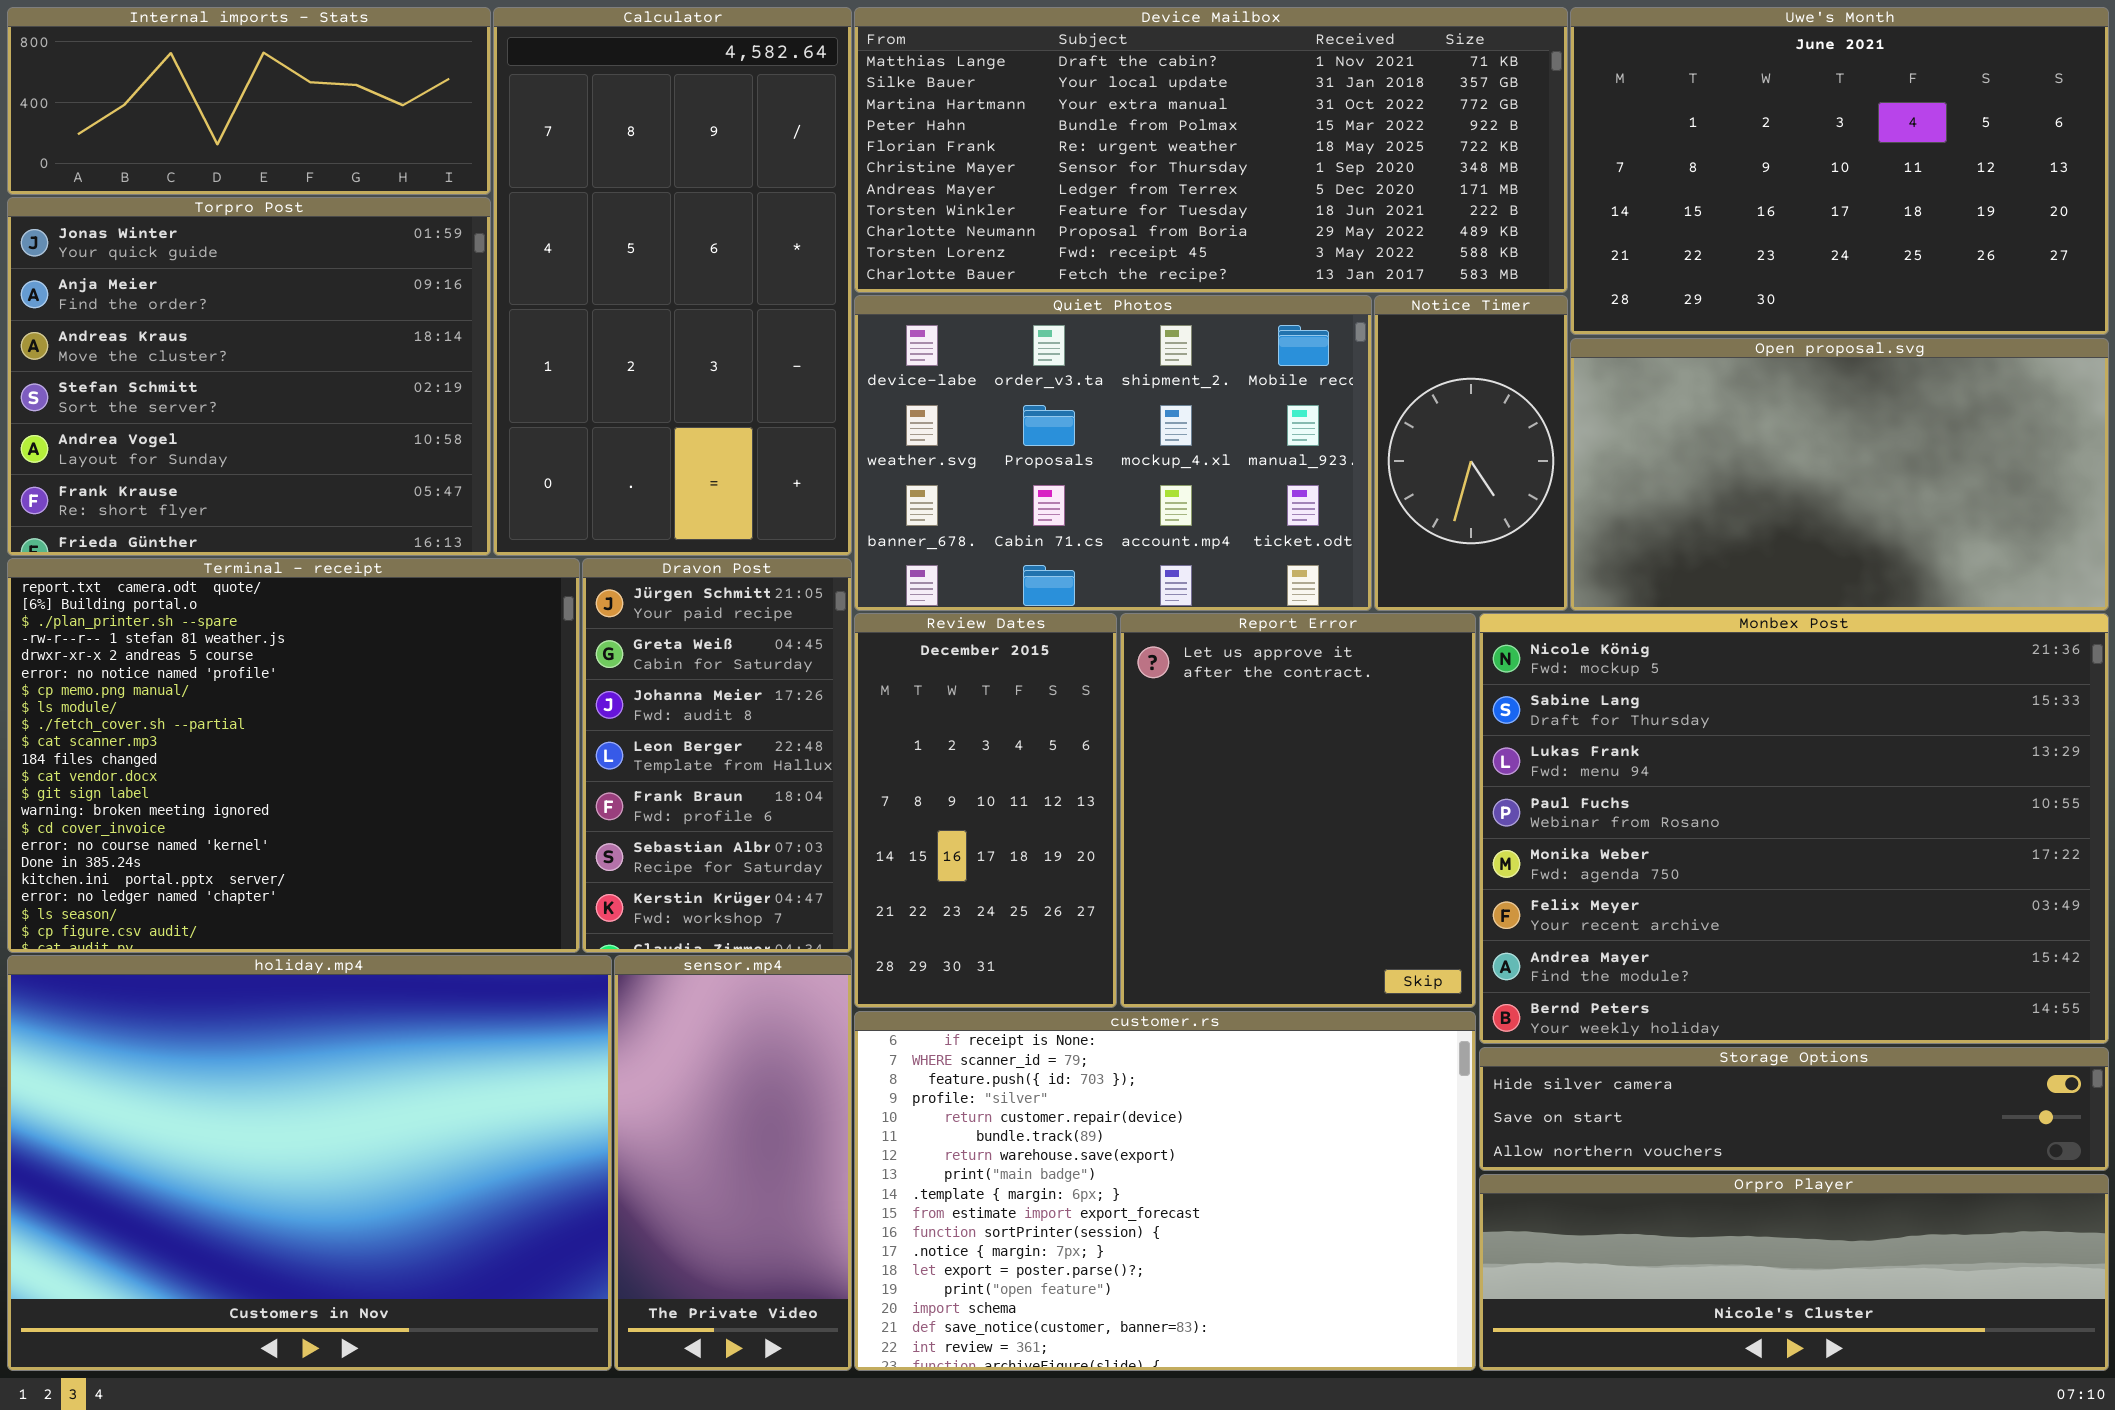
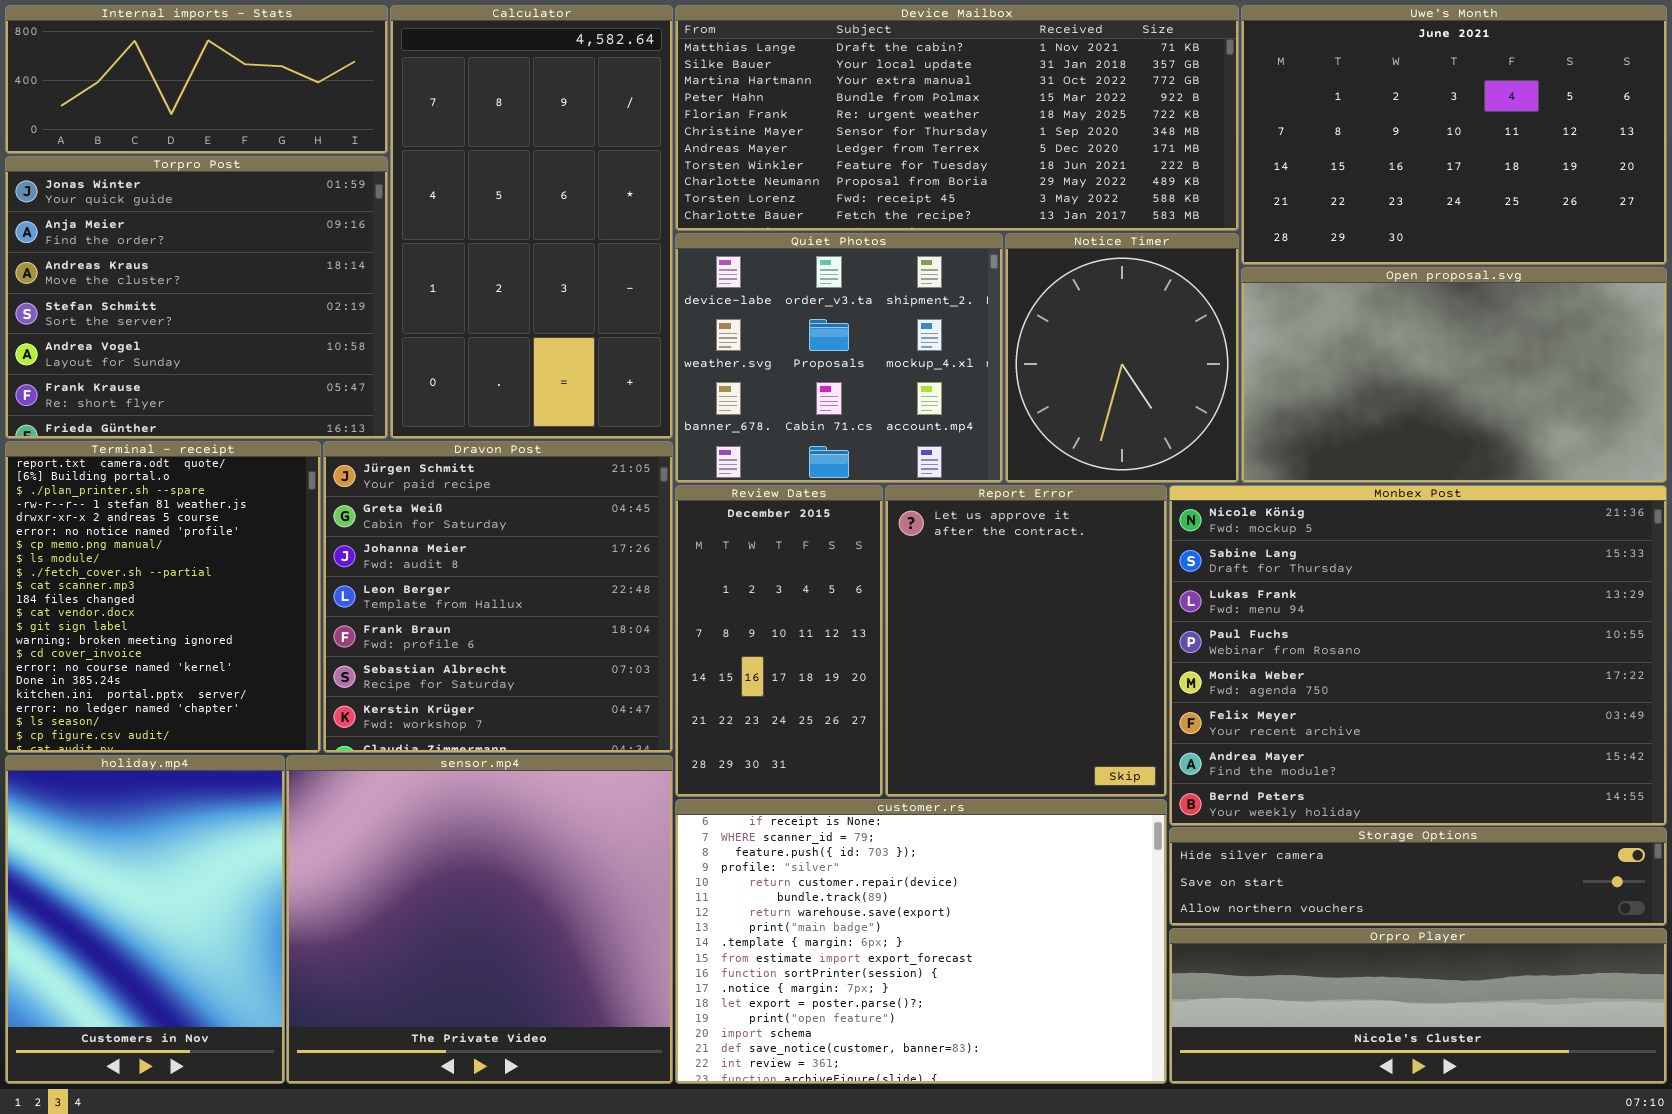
Quiet Photos: [854,295,1372,611] -> [675,233,1003,483], resized
Notice Timer: [1374,295,1568,611] -> [1005,233,1239,483], resized
Terminal - receipt: [7,558,580,953] -> [5,441,321,753], resized
Dravon Post: [582,558,852,953] -> [323,441,673,753], resized
holiday.mp4: [7,955,612,1371] -> [5,755,285,1084], resized
sensor.mp4: [614,955,852,1371] -> [286,755,673,1084], resized

